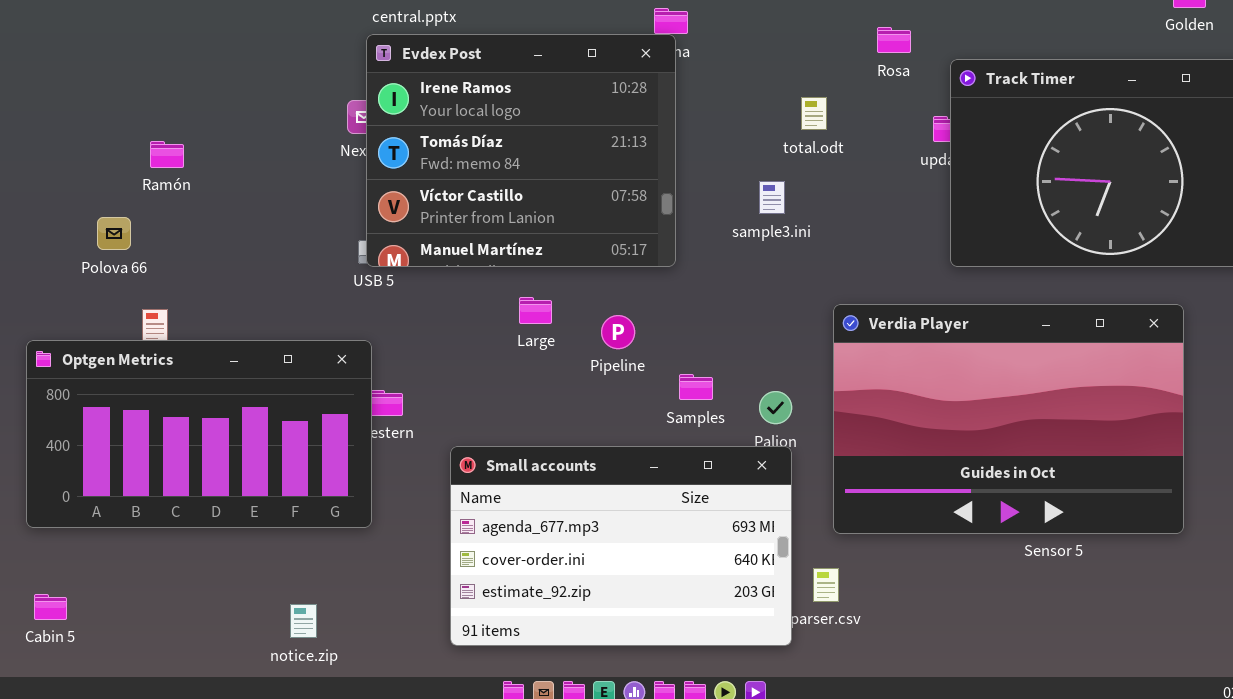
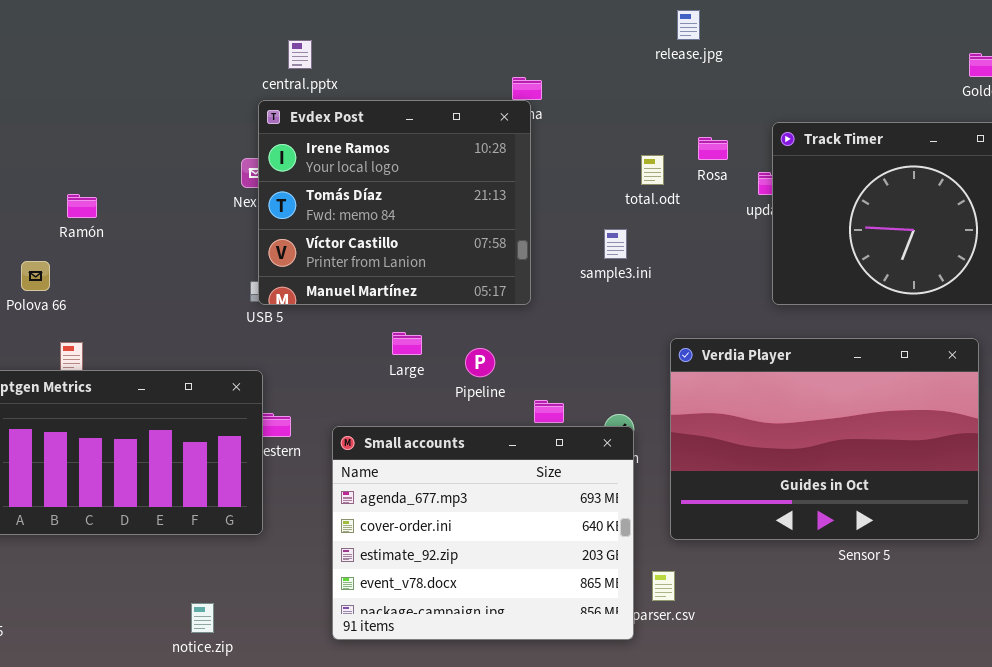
Rosa: [877,27,911,53] -> [698,137,728,160], moved
Small accounts: [450,446,792,646] -> [332,426,634,640], resized

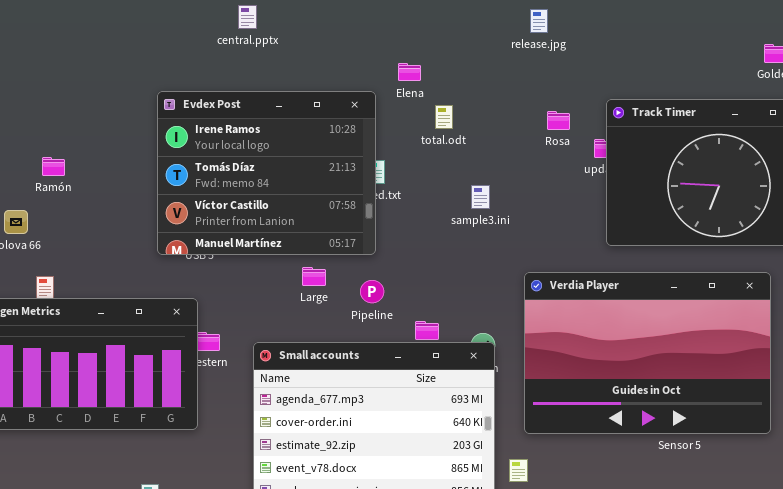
central.pptx: [288,40,312,69] -> [238,5,257,29], moved
Evdex Post: [258,100,531,305] -> [157,91,376,255], moved
total.odt: [641,155,664,185] -> [435,105,453,129], moved

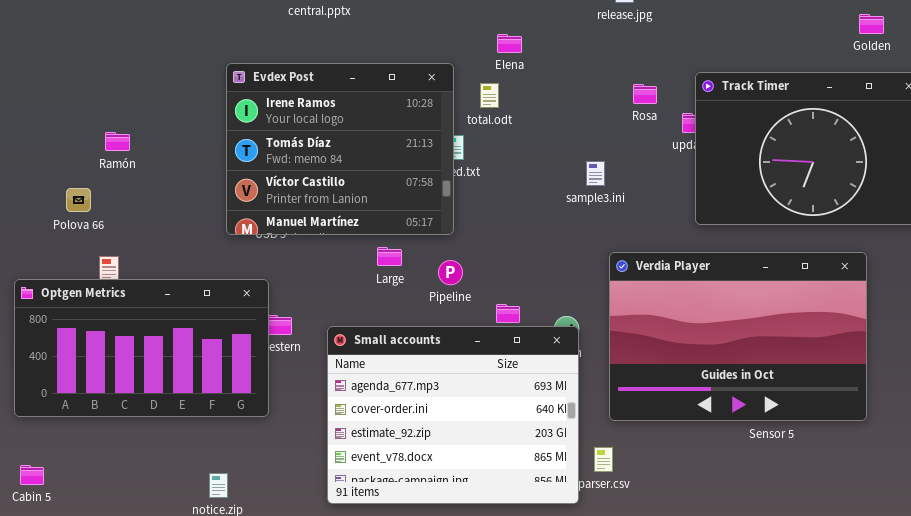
Elena: [398,63,421,81] -> [497,34,522,53], moved
total.odt: [435,105,453,129] -> [480,83,499,108], moved
sample3.ini: [471,185,490,209] -> [586,161,605,186], moved

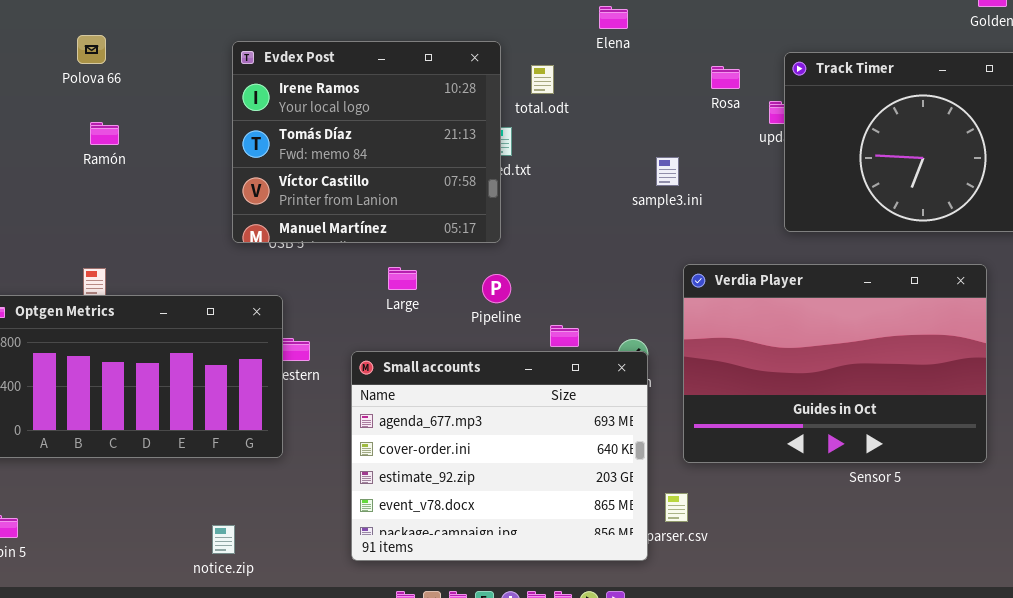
Elena: [497,34,522,53] -> [599,6,628,29], moved
Polova 66: [66,188,91,212] -> [77,35,106,64], moved
Large: [377,247,402,266] -> [388,267,417,290], moved

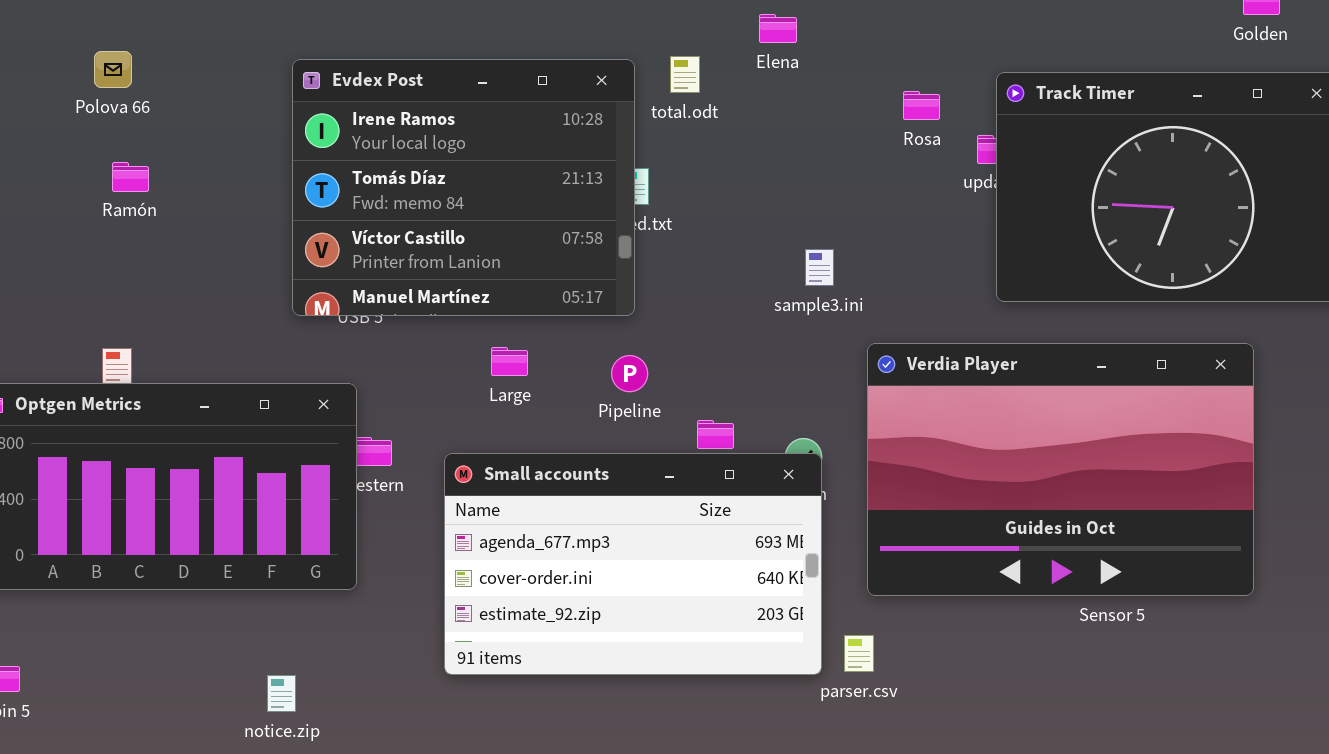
total.odt: [531,65,554,94] -> [670,56,700,93], moved
sample3.ini: [656,157,679,186] -> [805,249,834,286], moved
Small accounts: [351,351,648,561] -> [444,453,822,675], resized

